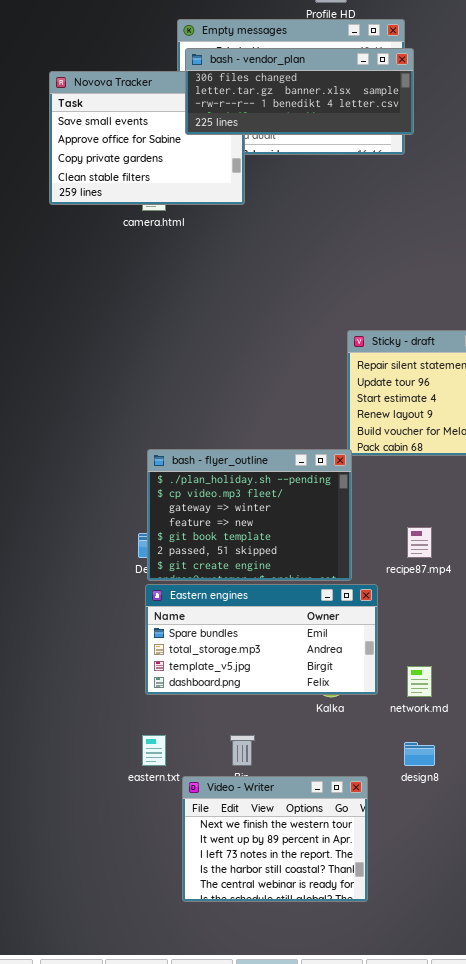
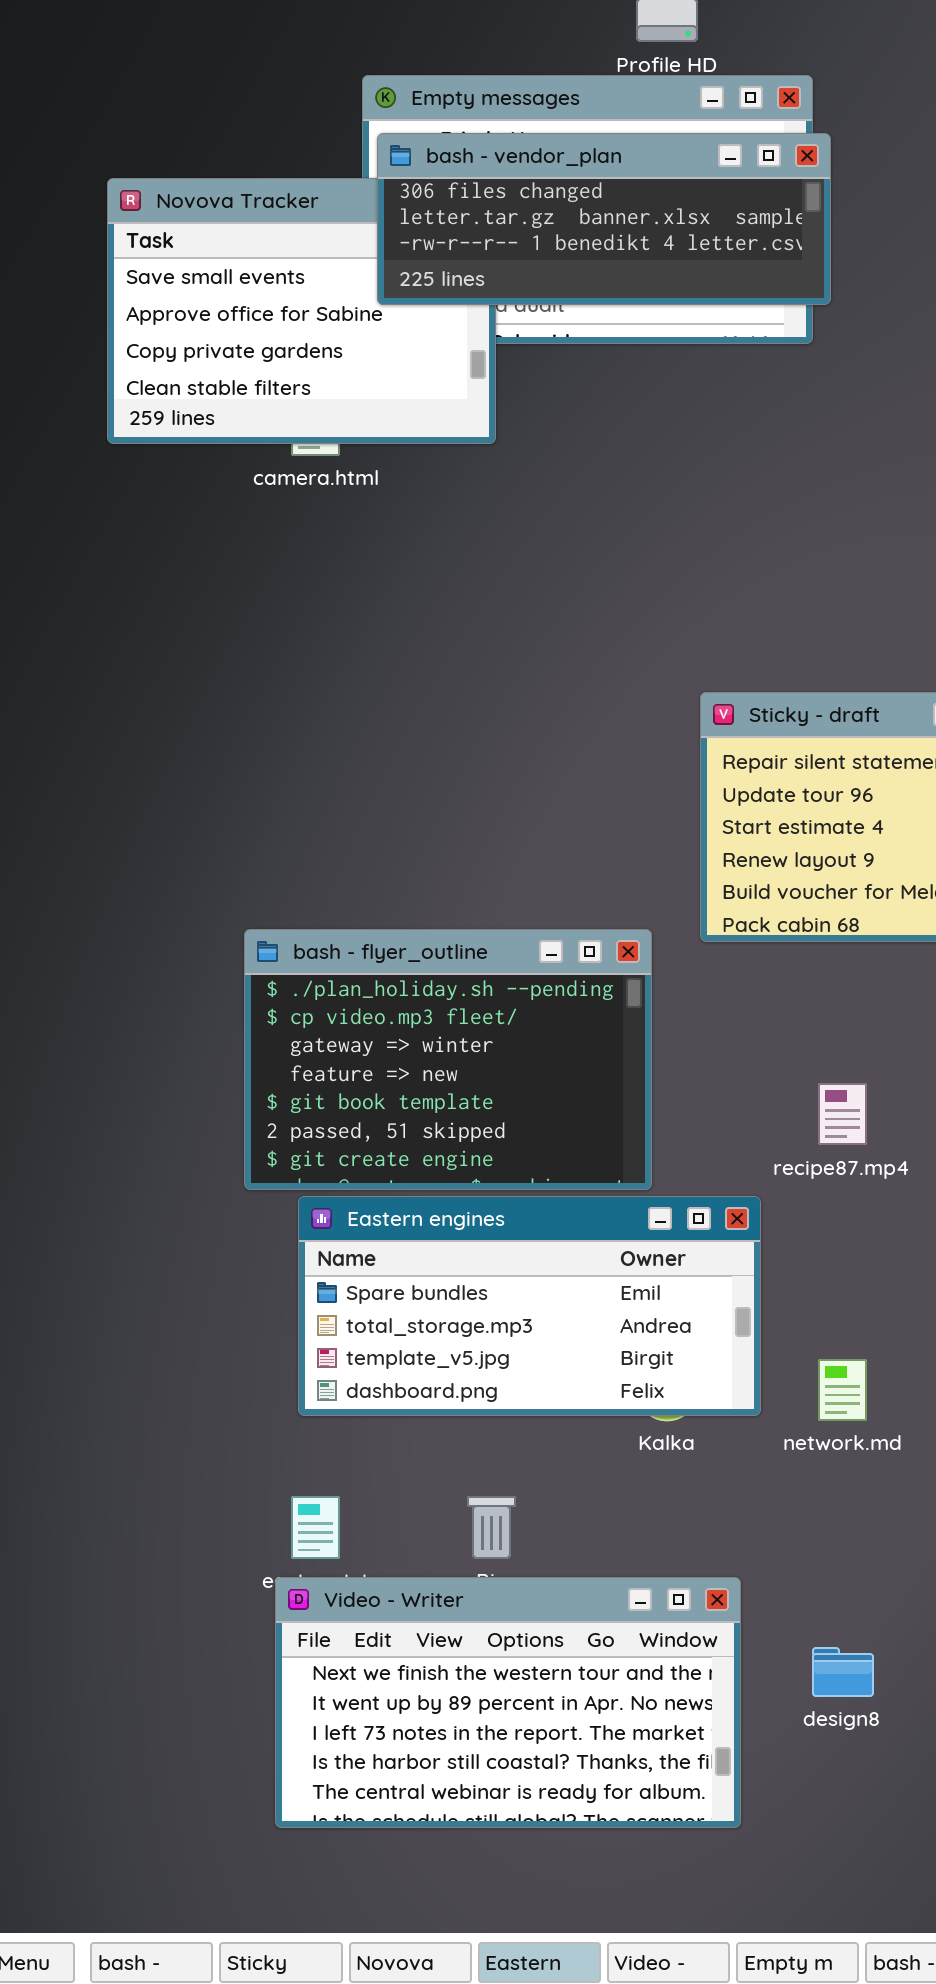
bash - flyer_outline: [147,449,352,581] -> [244,929,652,1190], moved
design8: [404,742,435,766] -> [812,1647,874,1697], moved
Video - Writer: [182,776,368,902] -> [275,1577,741,1828], resized

